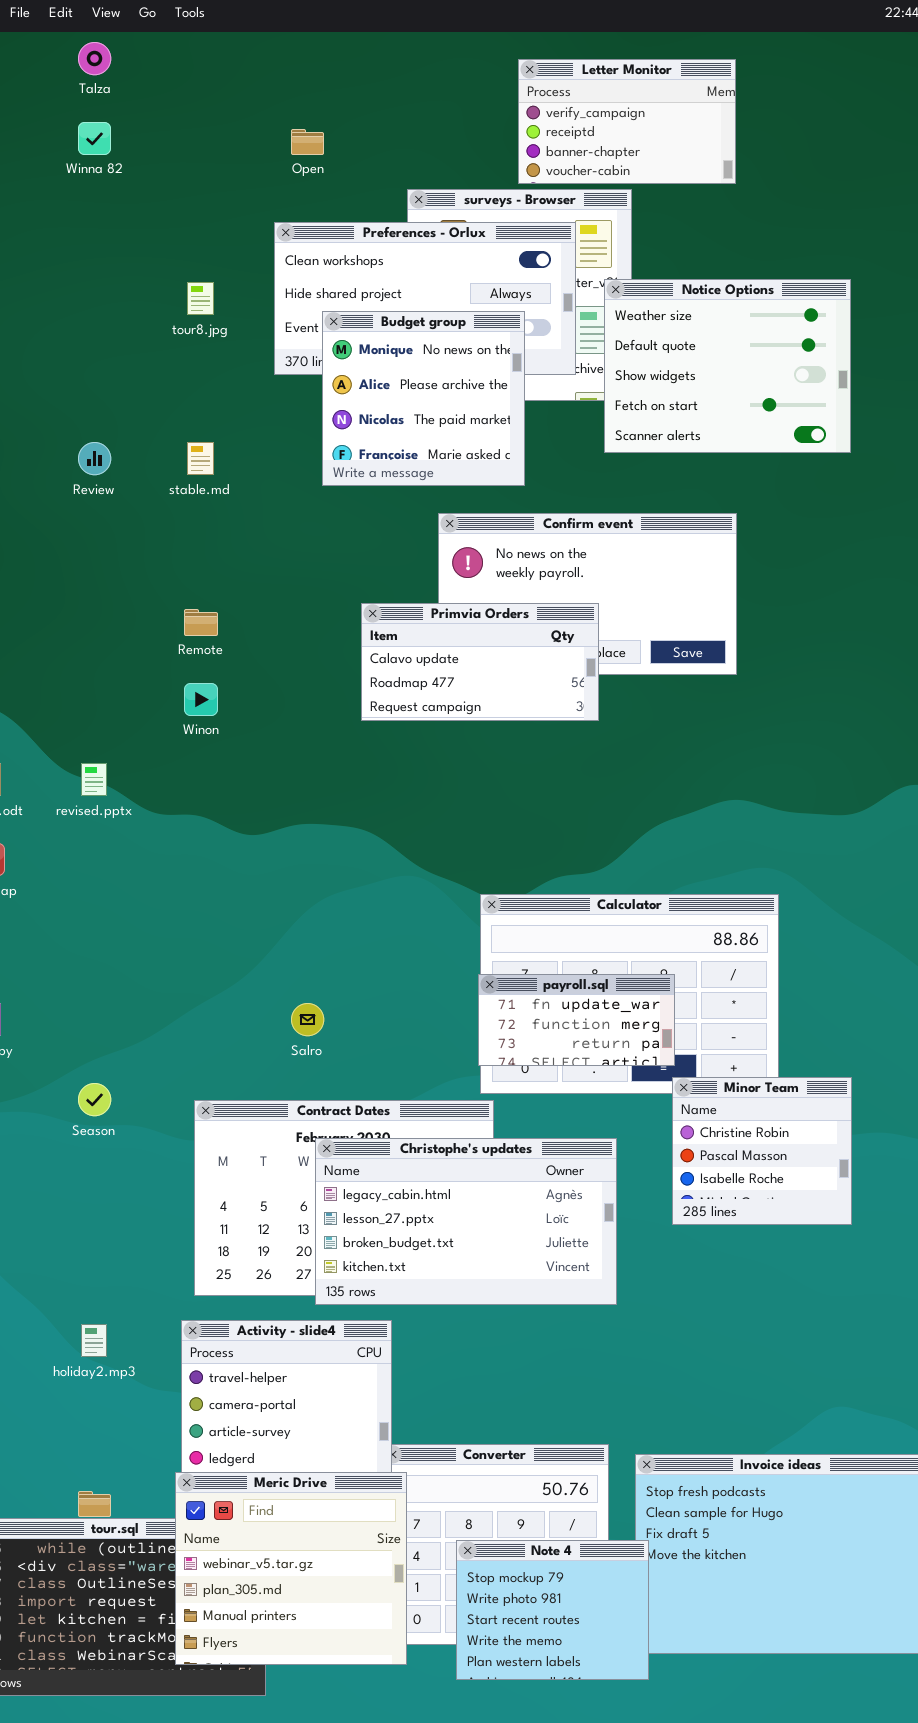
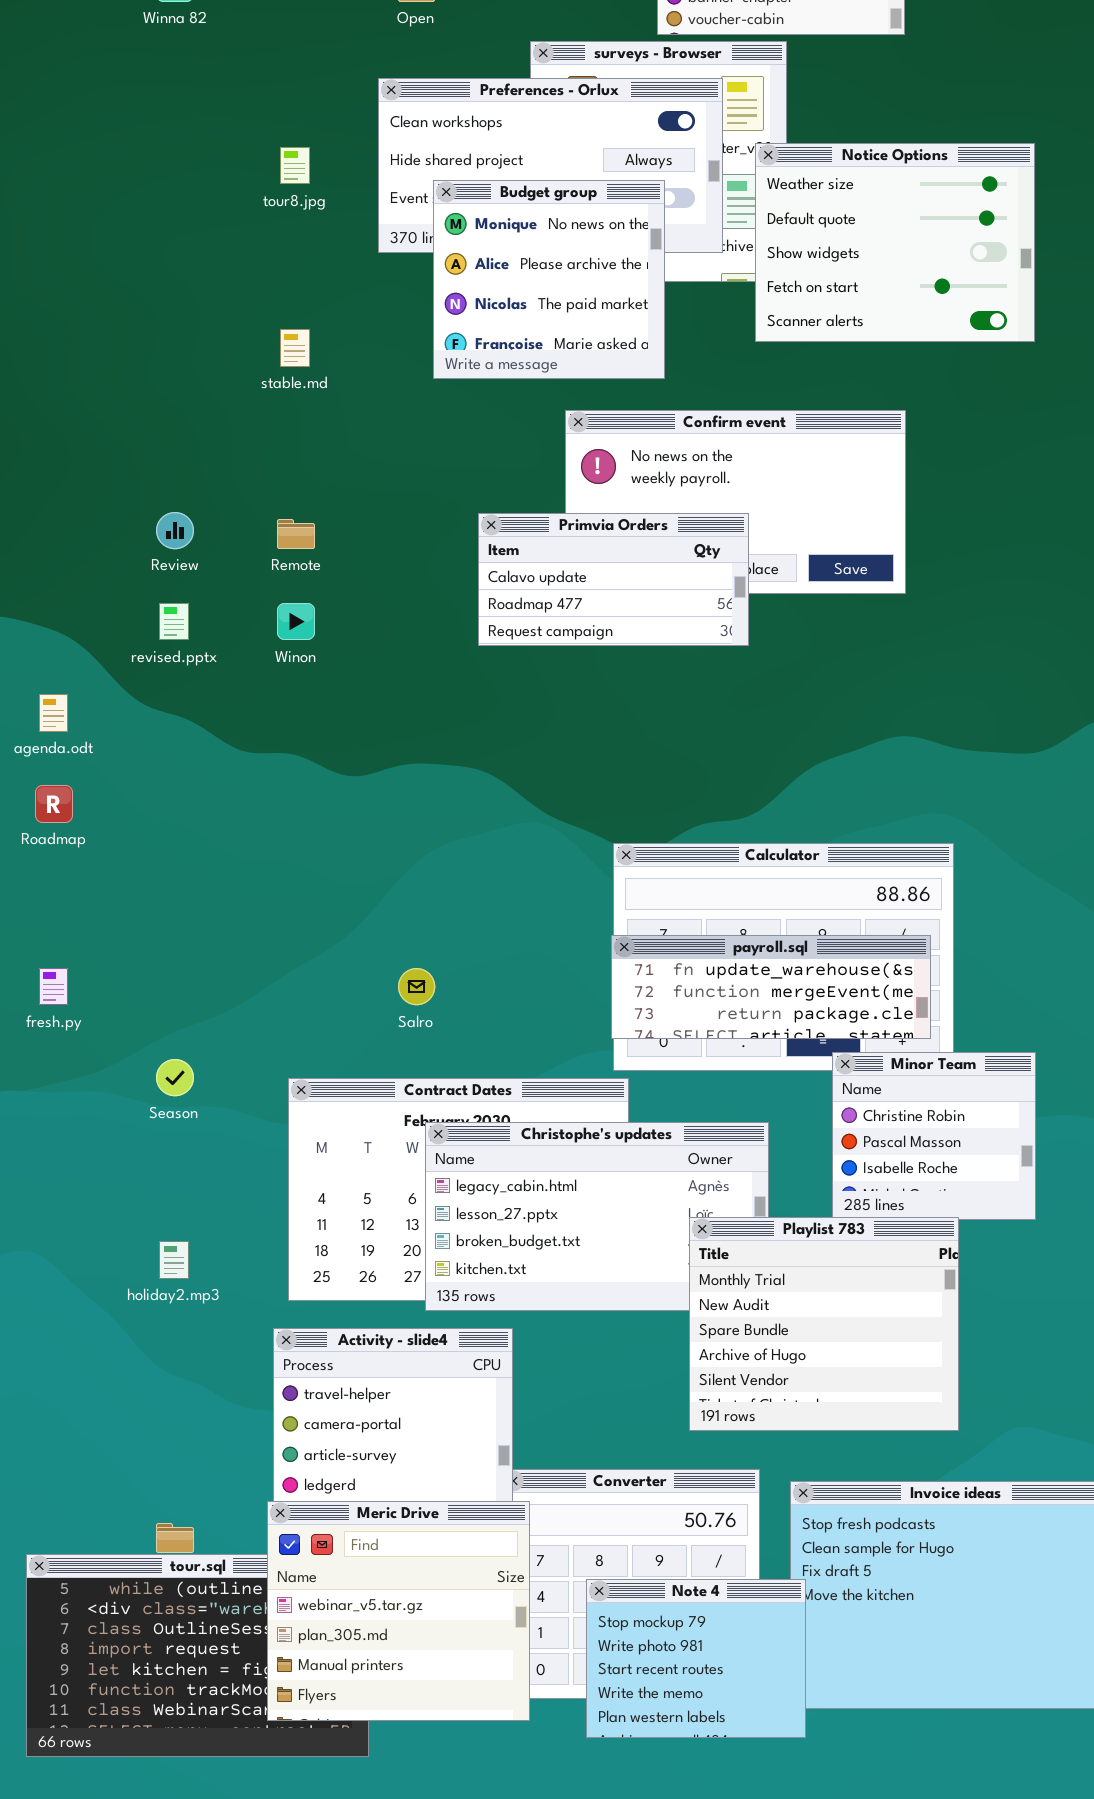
Review: [78,442,111,475] -> [156,512,194,549], moved
revised.pptx: [81,763,107,796] -> [159,603,189,640], moved
payroll.sql: [478,974,675,1066] -> [611,935,931,1039], resized
Playlist 783: none -> [689,1217,959,1431], opened
holiday2.mp3: [81,1324,107,1357] -> [159,1241,189,1279], moved

